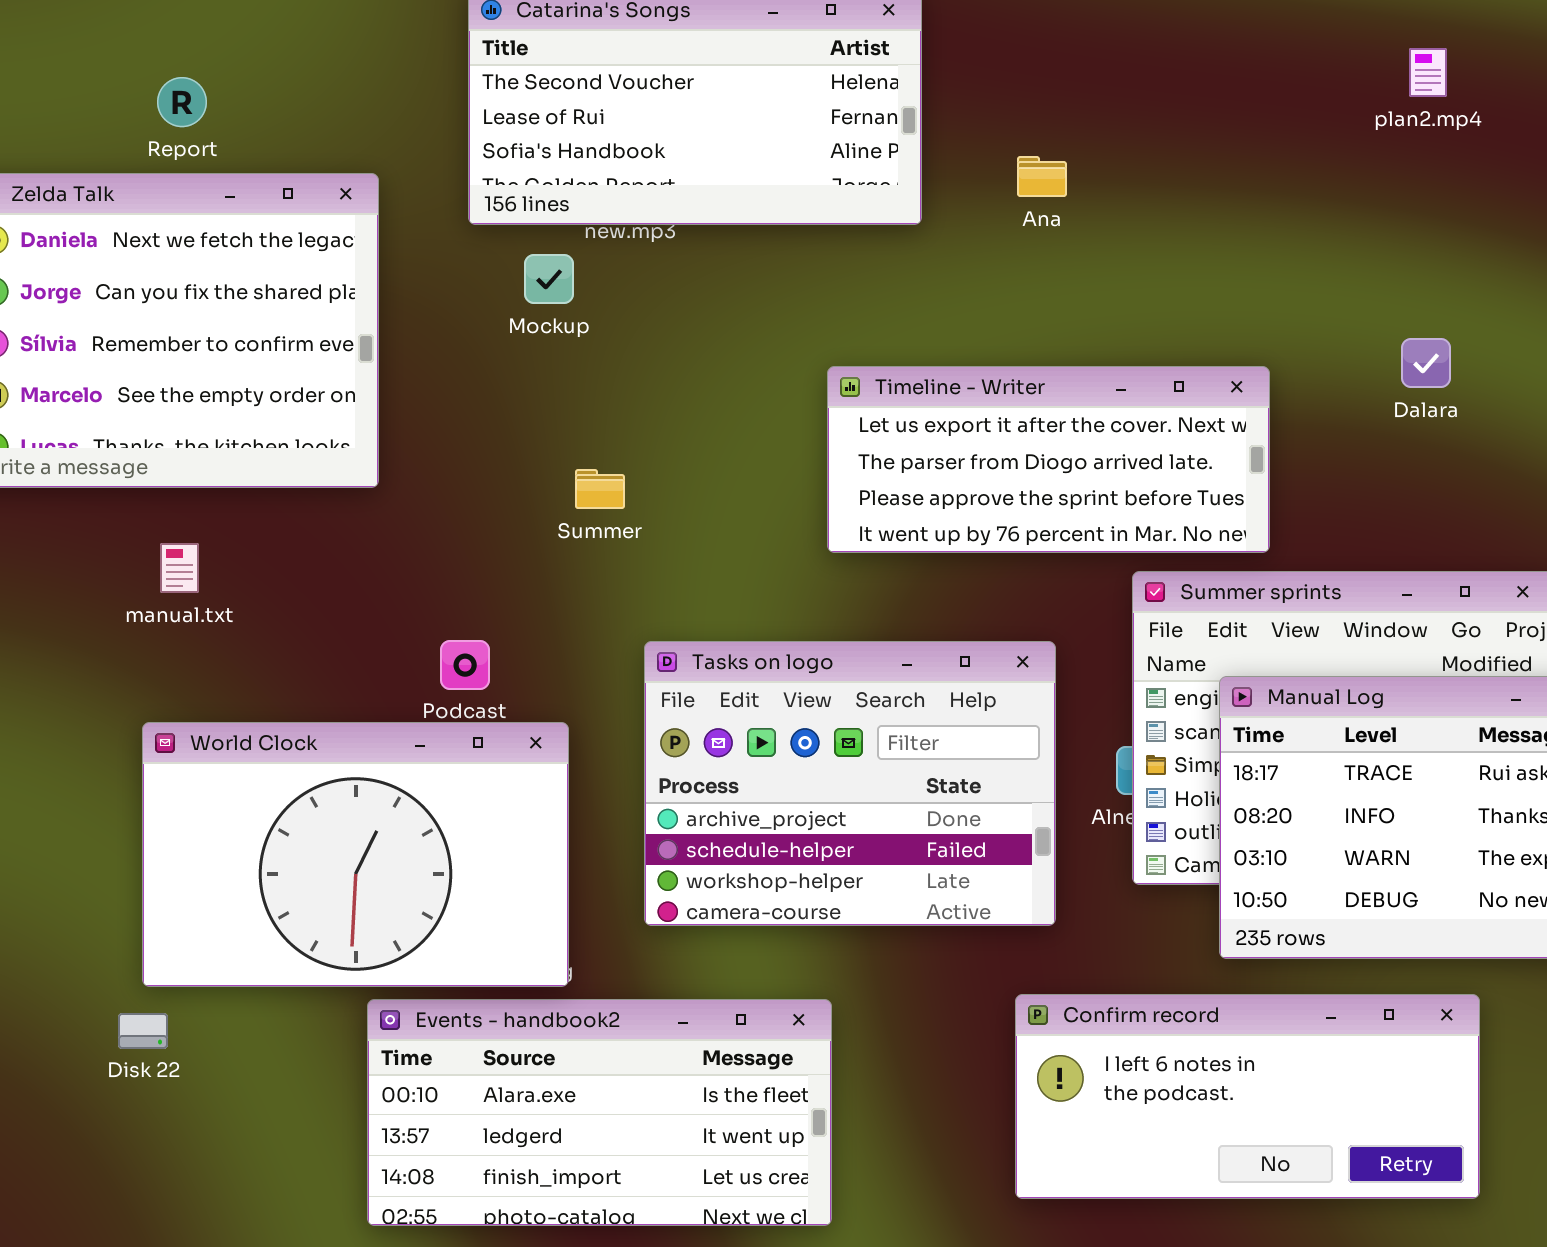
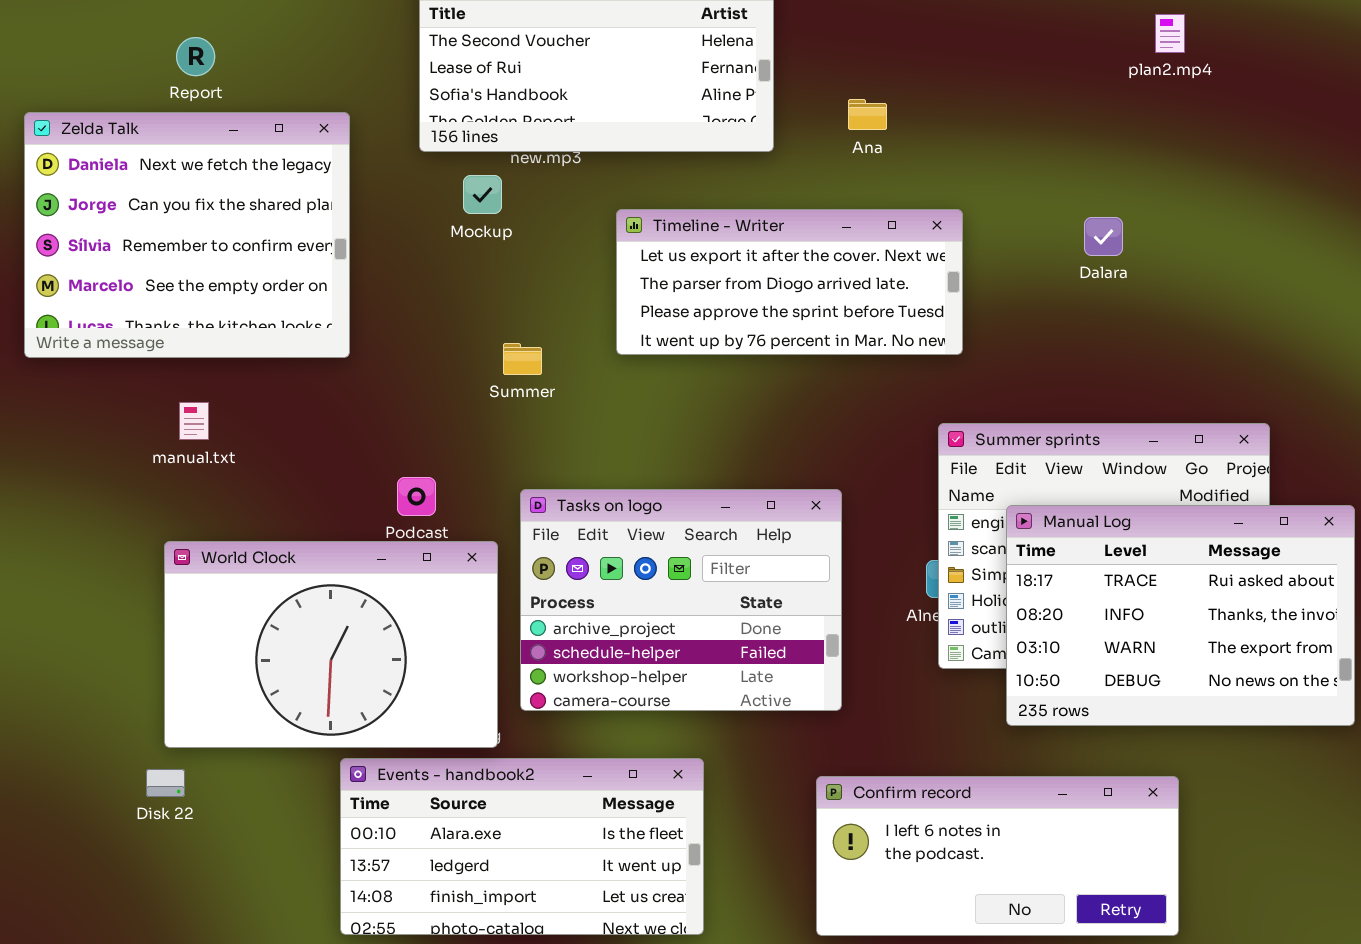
Dalara: [1401,338,1451,388] -> [1084,217,1123,256], moved
Timeline - Writer: [827,366,1270,553] -> [616,209,963,355], moved
Tasks on logo: [644,641,1056,926] -> [520,489,842,711], moved
Confirm record: [1015,994,1480,1199] -> [816,776,1179,936], moved

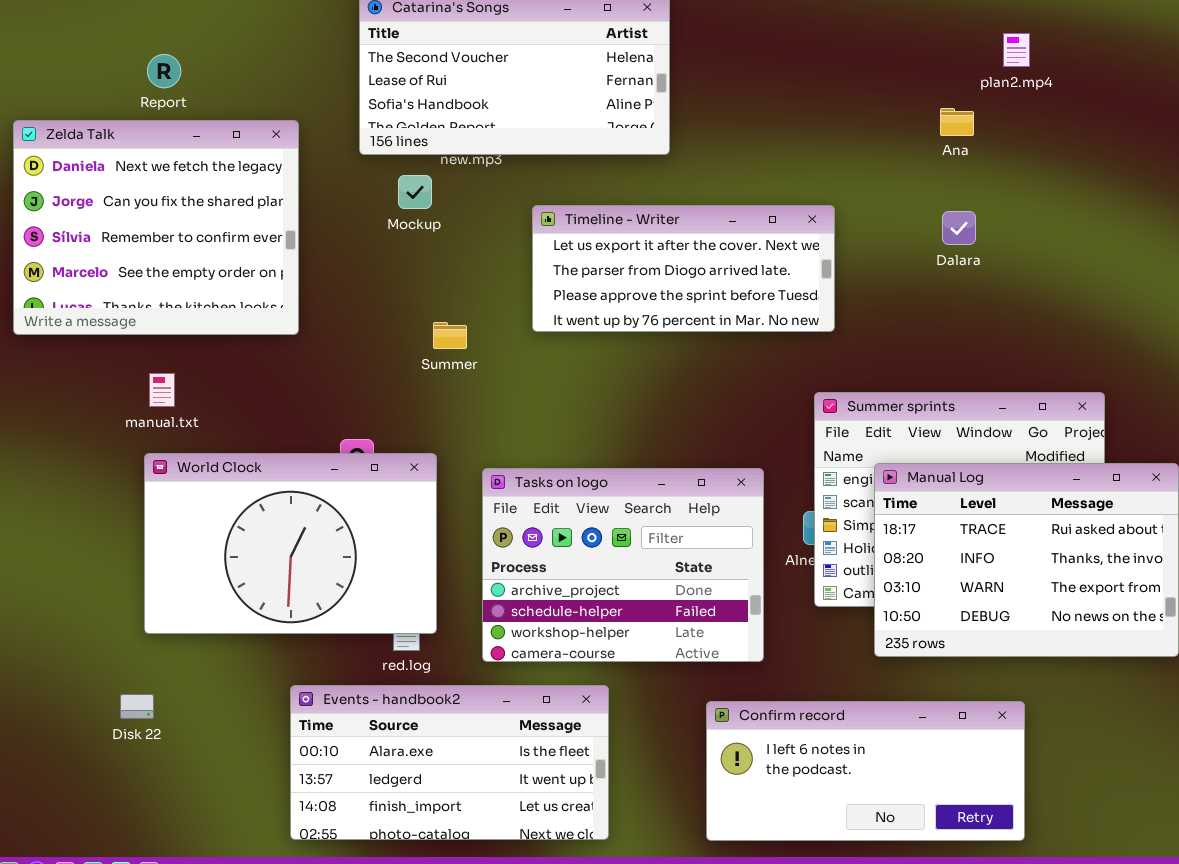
Ana: [848,99,887,130] -> [940,108,974,136], moved
Tasks on logo: [520,489,842,711] -> [482,468,764,662], moved
World Clock: [164,541,498,748] -> [144,453,437,634], moved

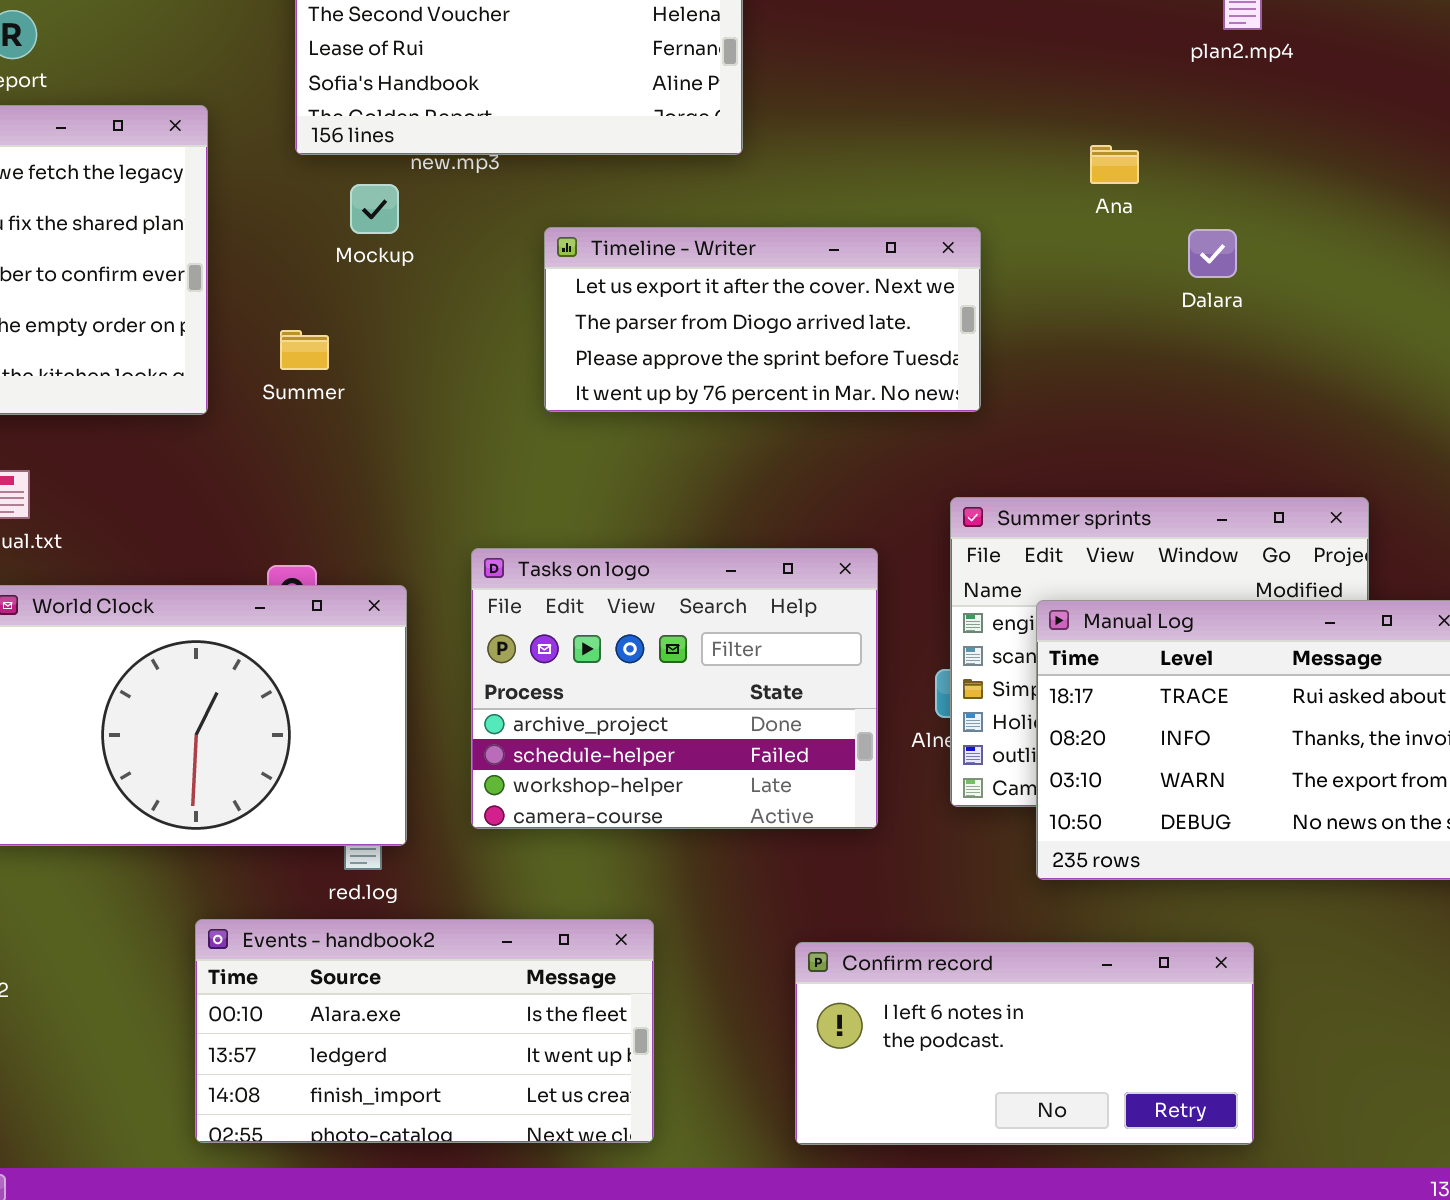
Ana: [940,108,974,136] -> [1090,145,1139,184], moved
Dalara: [942,211,976,245] -> [1188,229,1237,278], moved
Summer: [433,322,467,349] -> [280,330,329,370], moved
Tasks on logo: [482,468,764,662] -> [471,548,878,829], moved

